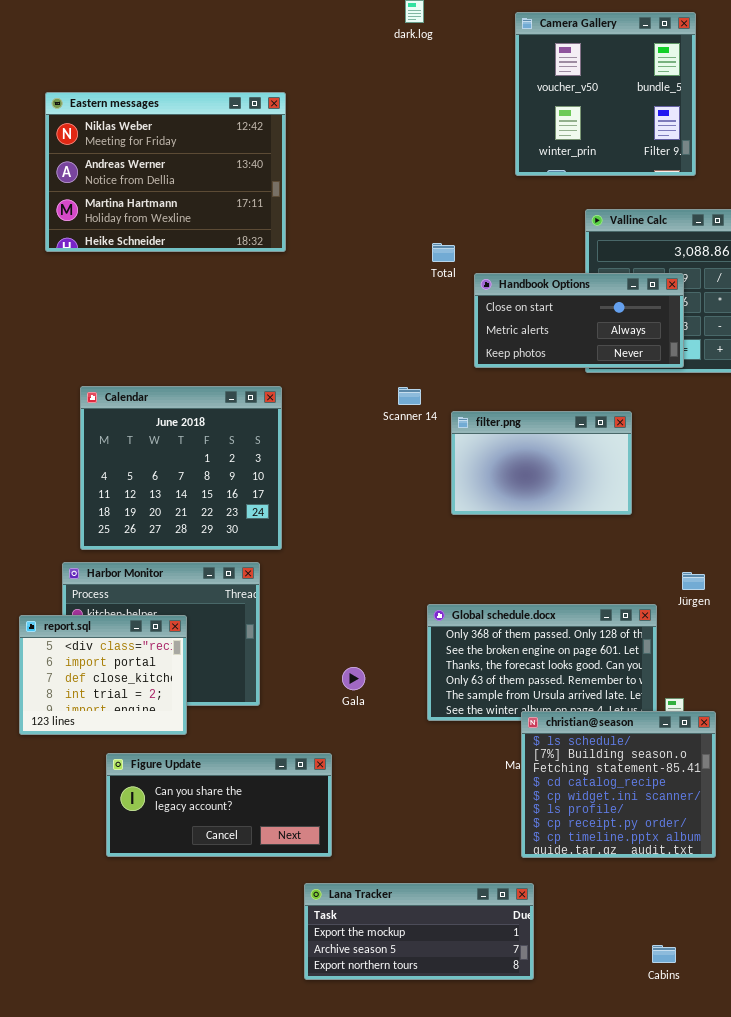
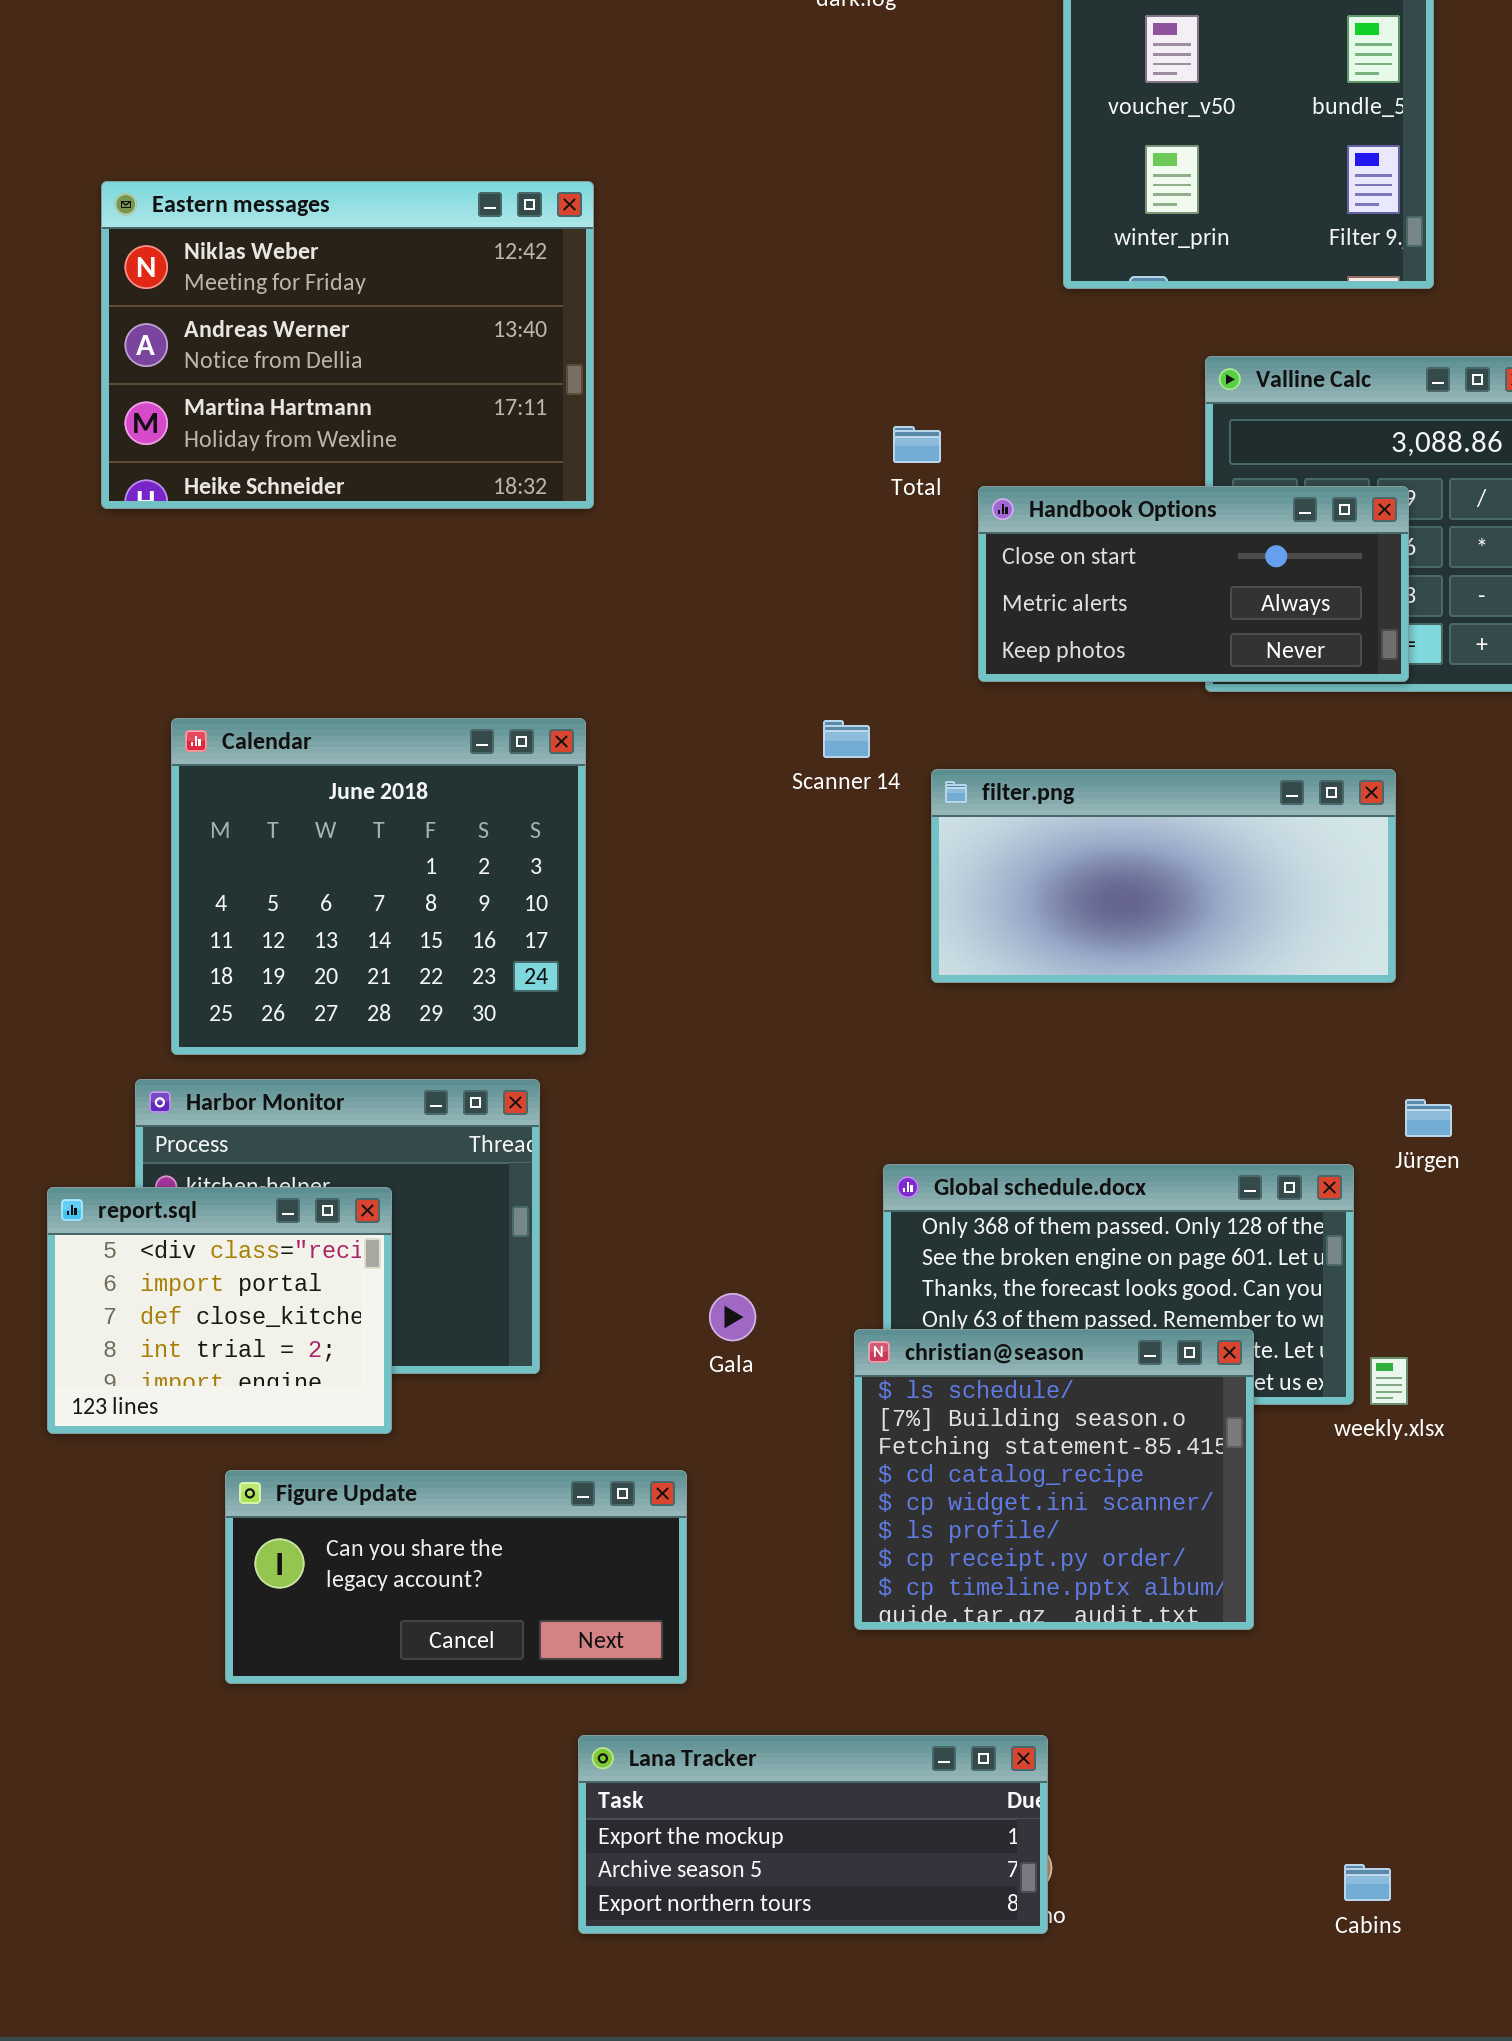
Eastern messages: [45,92,286,252] -> [101,181,594,509], moved
filter.png: [451,411,632,515] -> [931,769,1396,983], resized
christian@season: [521,711,716,858] -> [854,1329,1254,1630], moved
Lana Tracker: [304,883,534,980] -> [578,1735,1048,1934], moved

